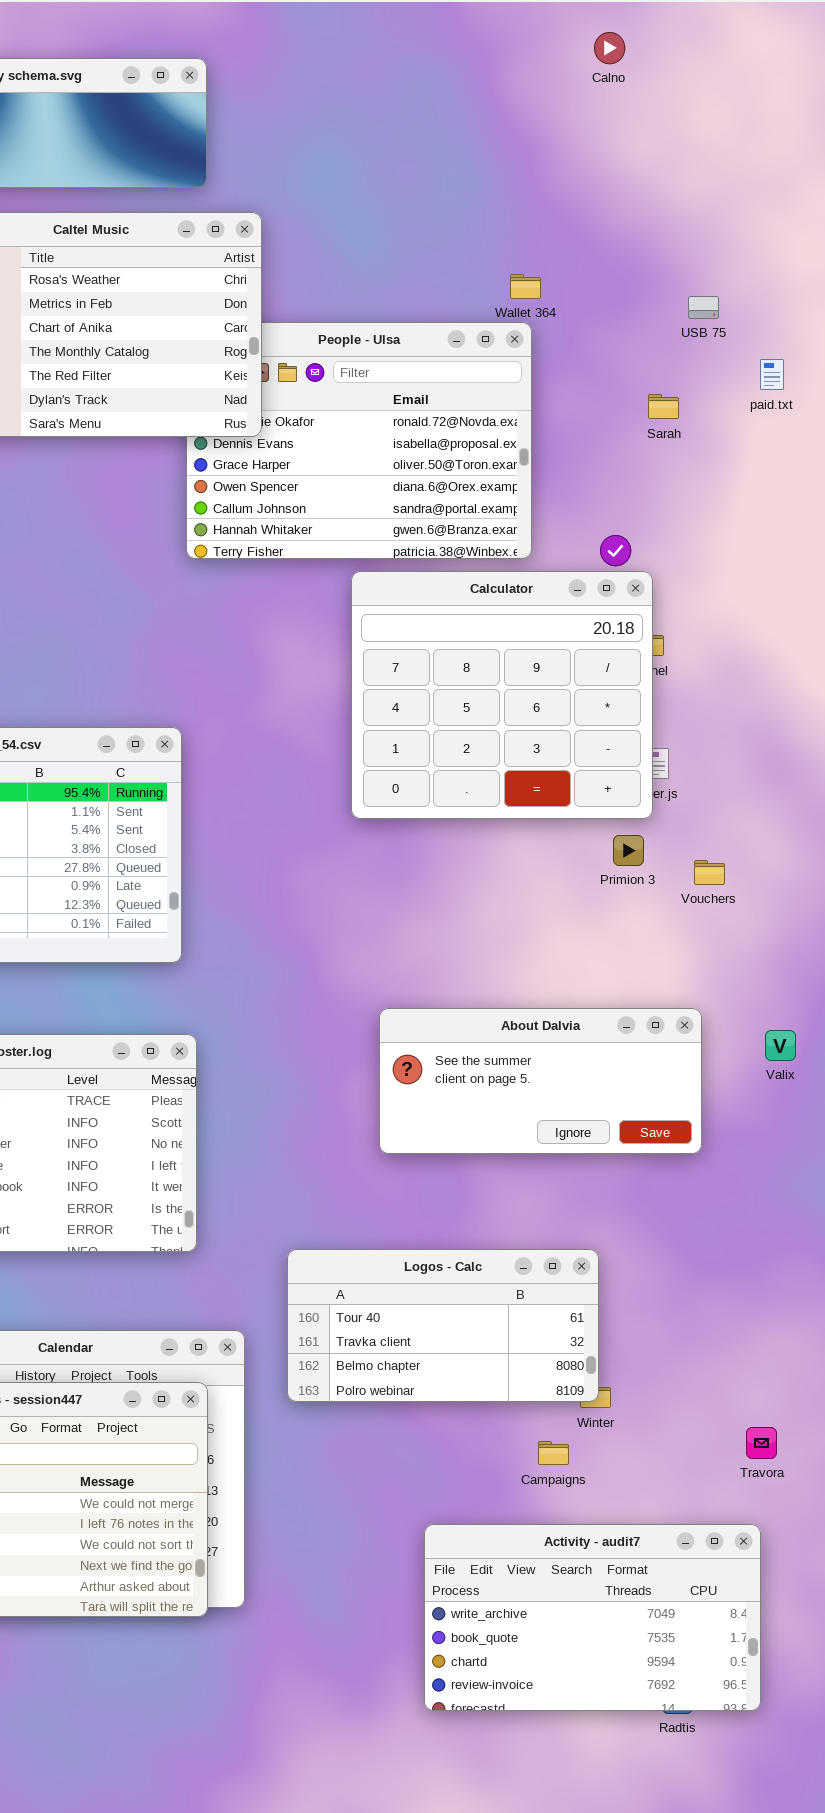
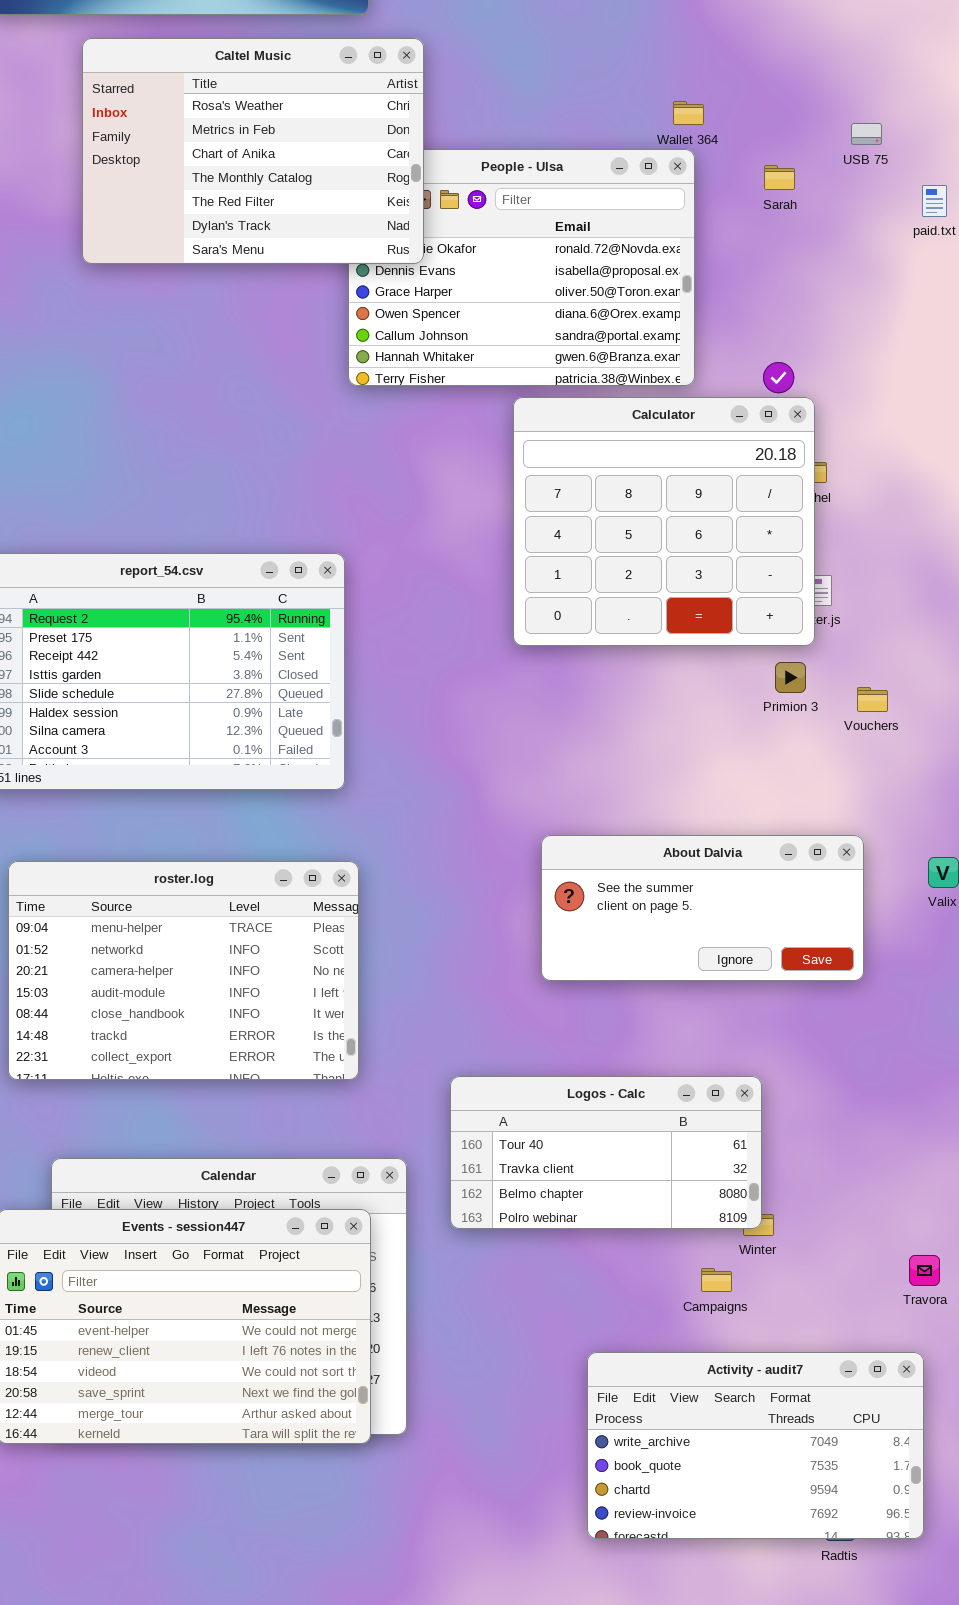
Sarah: [648,394,679,419] -> [764,165,795,190], moved

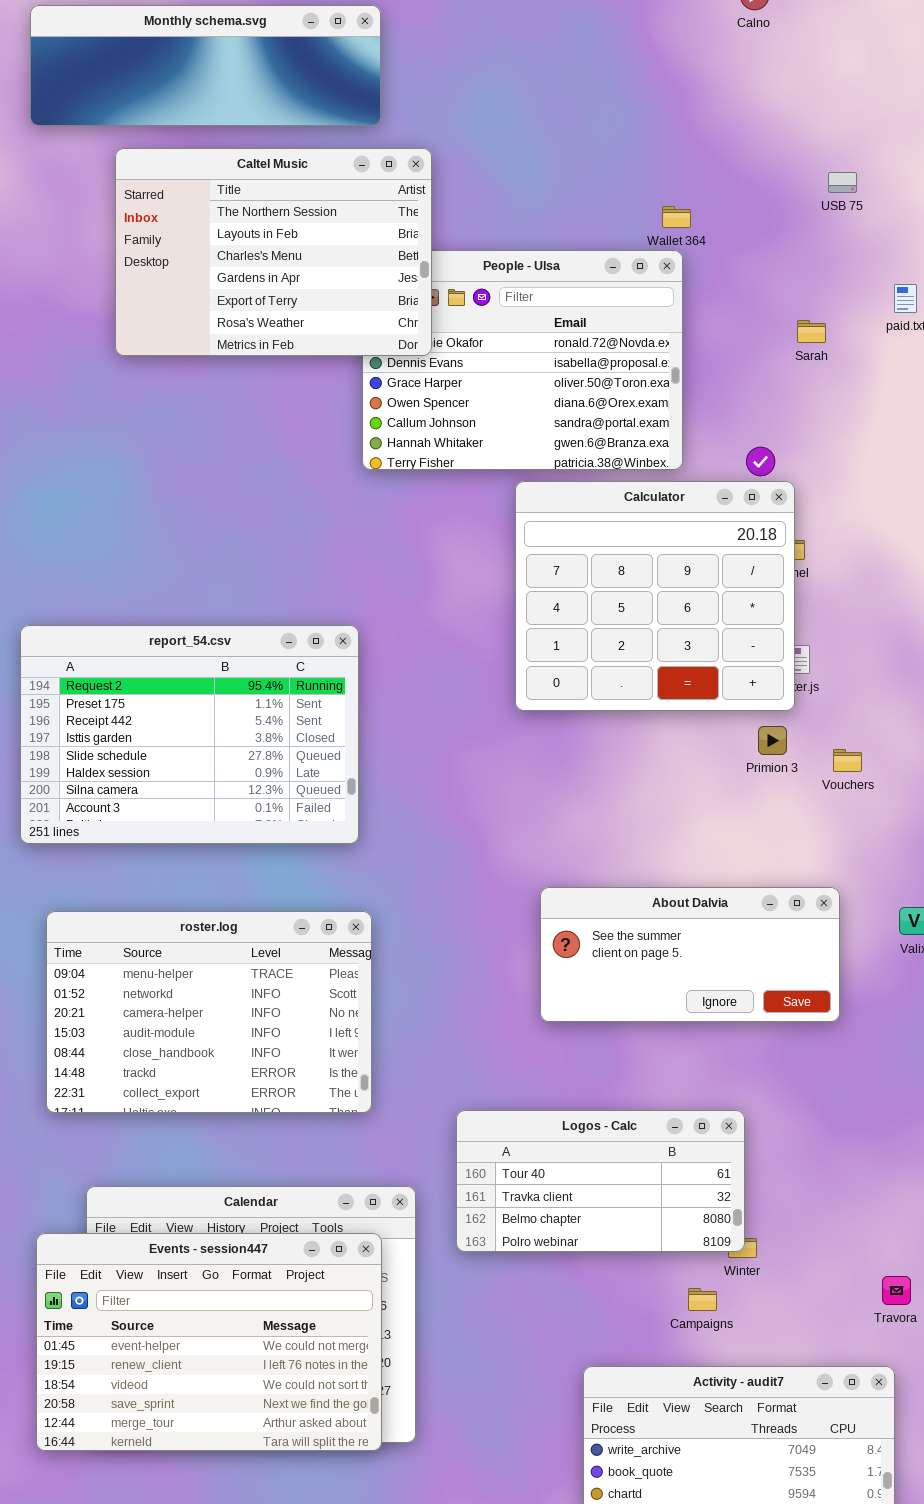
Caltel Music: [82,38,424,264] -> [115,148,432,356], scrolled up 5 rows
USB 75: [851,123,882,145] -> [828,172,857,193], moved
Sarah: [764,165,795,190] -> [797,320,826,343], moved

